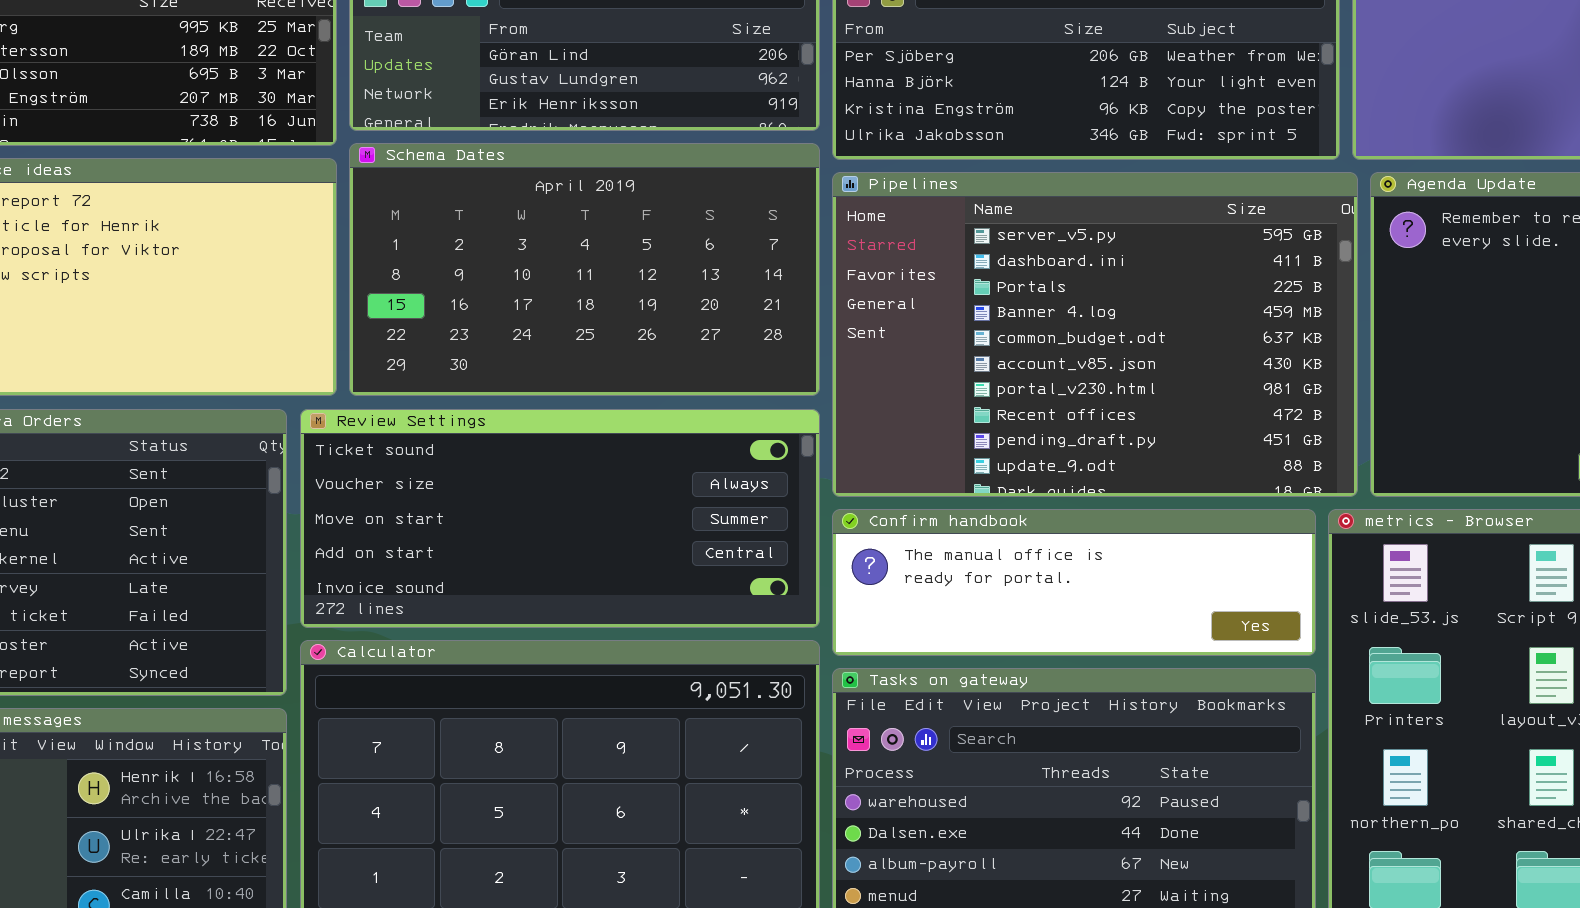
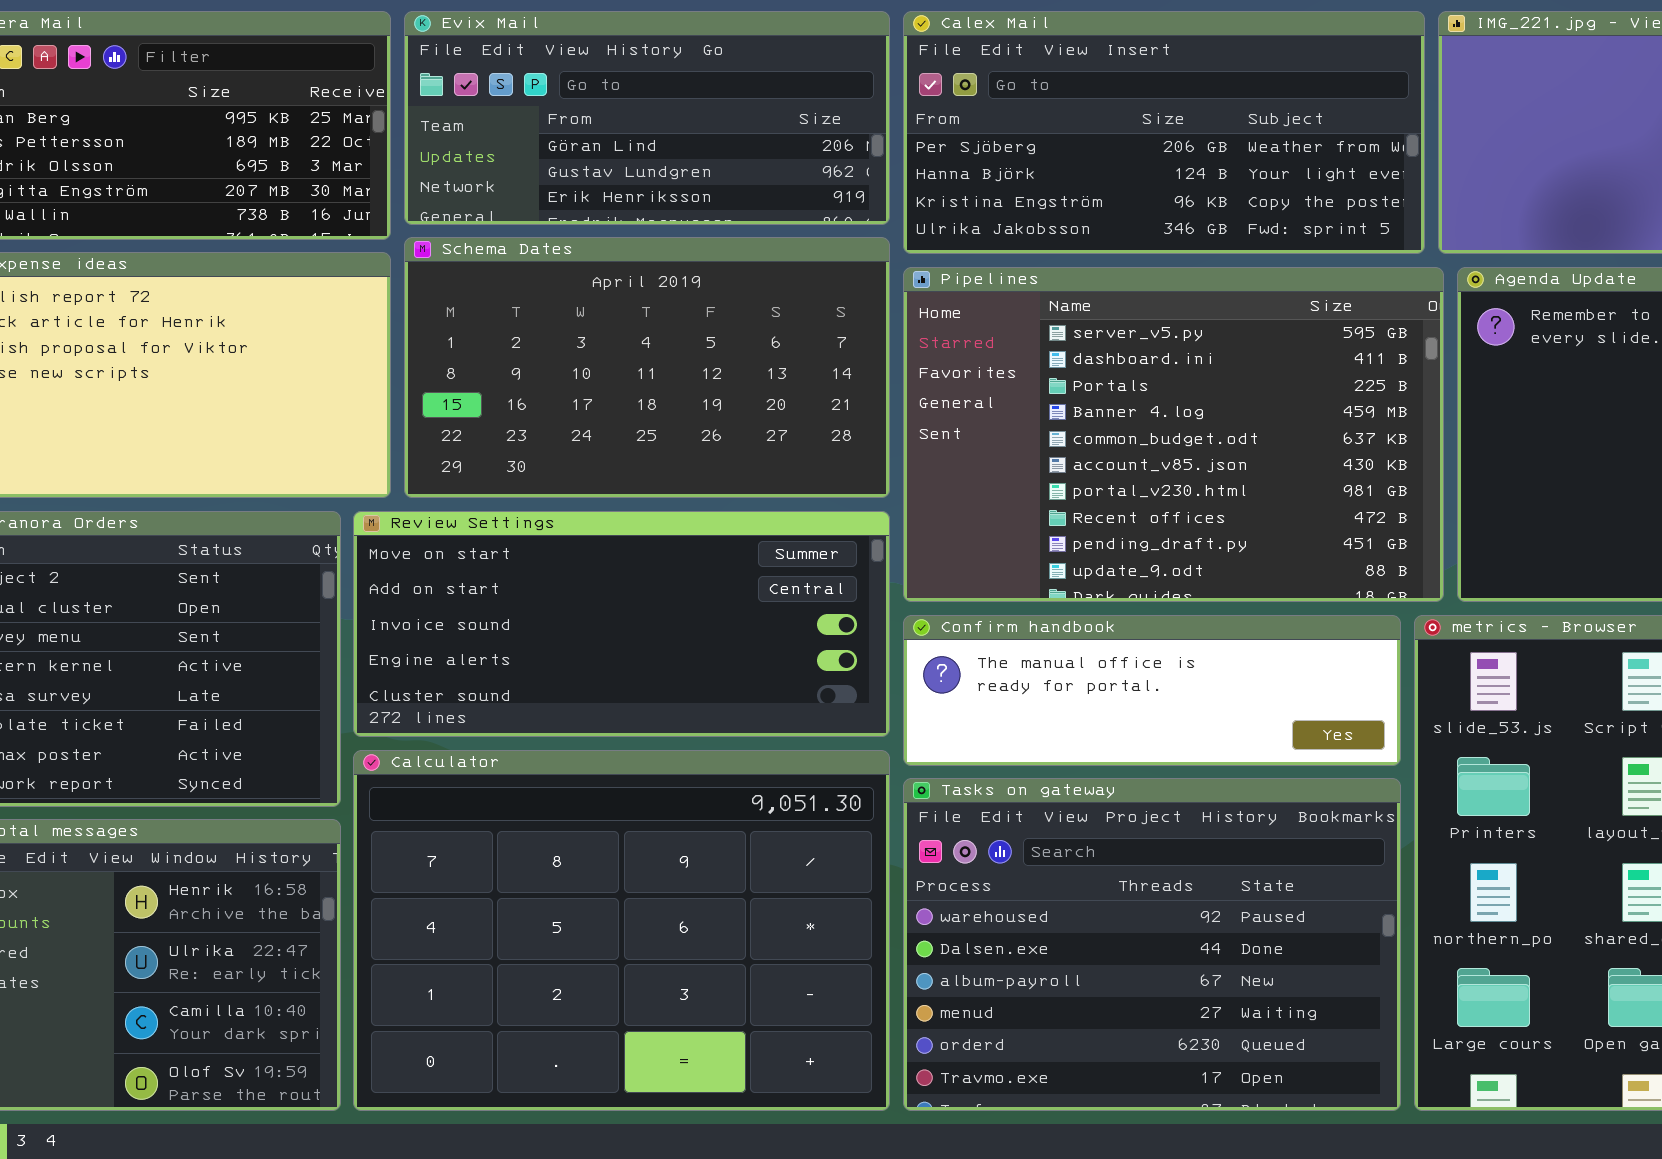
Review Settings: [300,409,820,628] -> [353,511,890,737], scrolled down 2 rows

